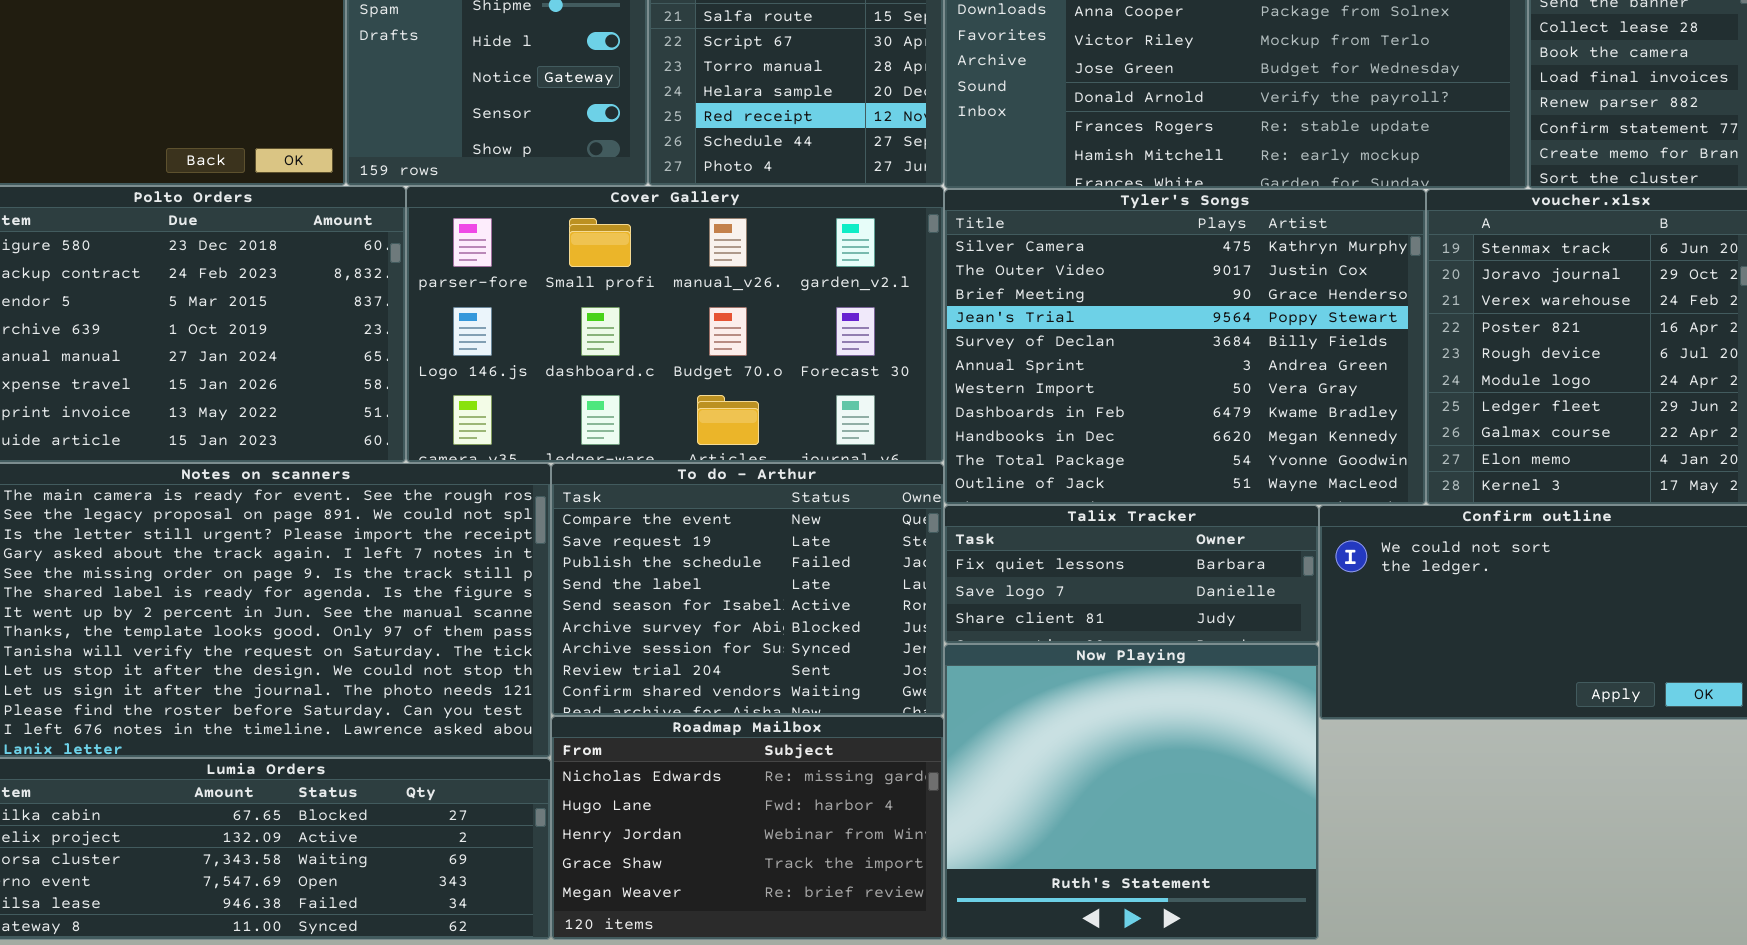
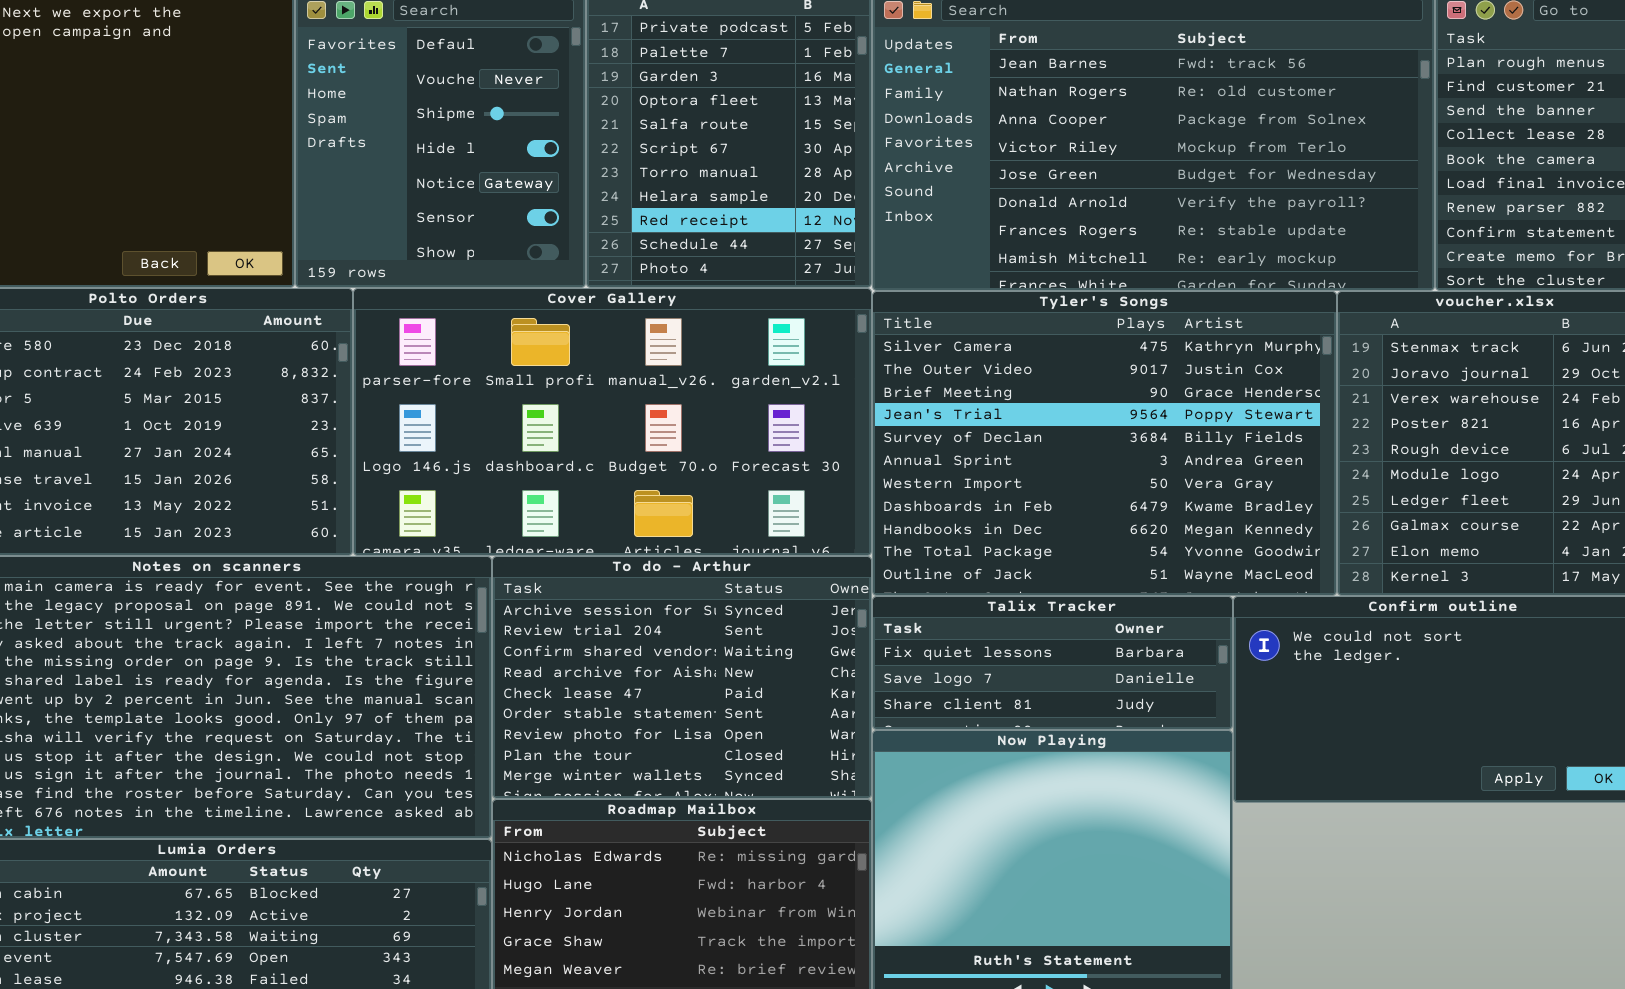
To do - Arthur: [551,463,944,716] -> [492,556,872,799], scrolled down 6 rows

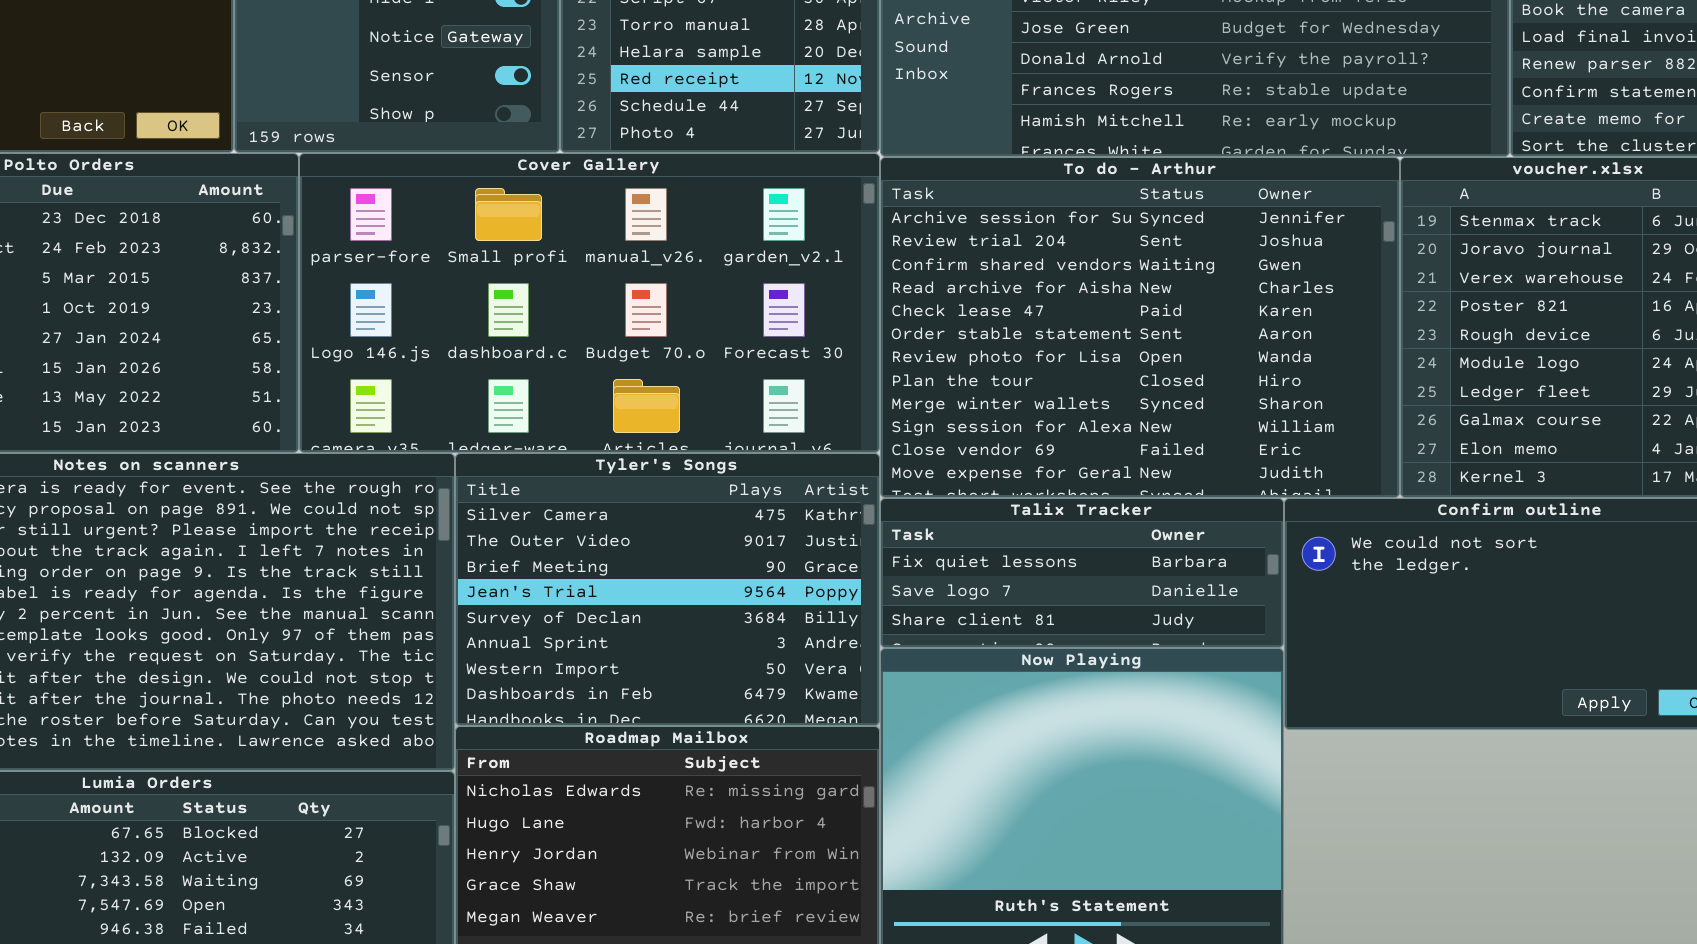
Tyler's Songs: [872,291,1337,596] -> [455,453,880,726], moved, resized
To do - Arthur: [492,556,872,799] -> [880,157,1400,498], moved, resized

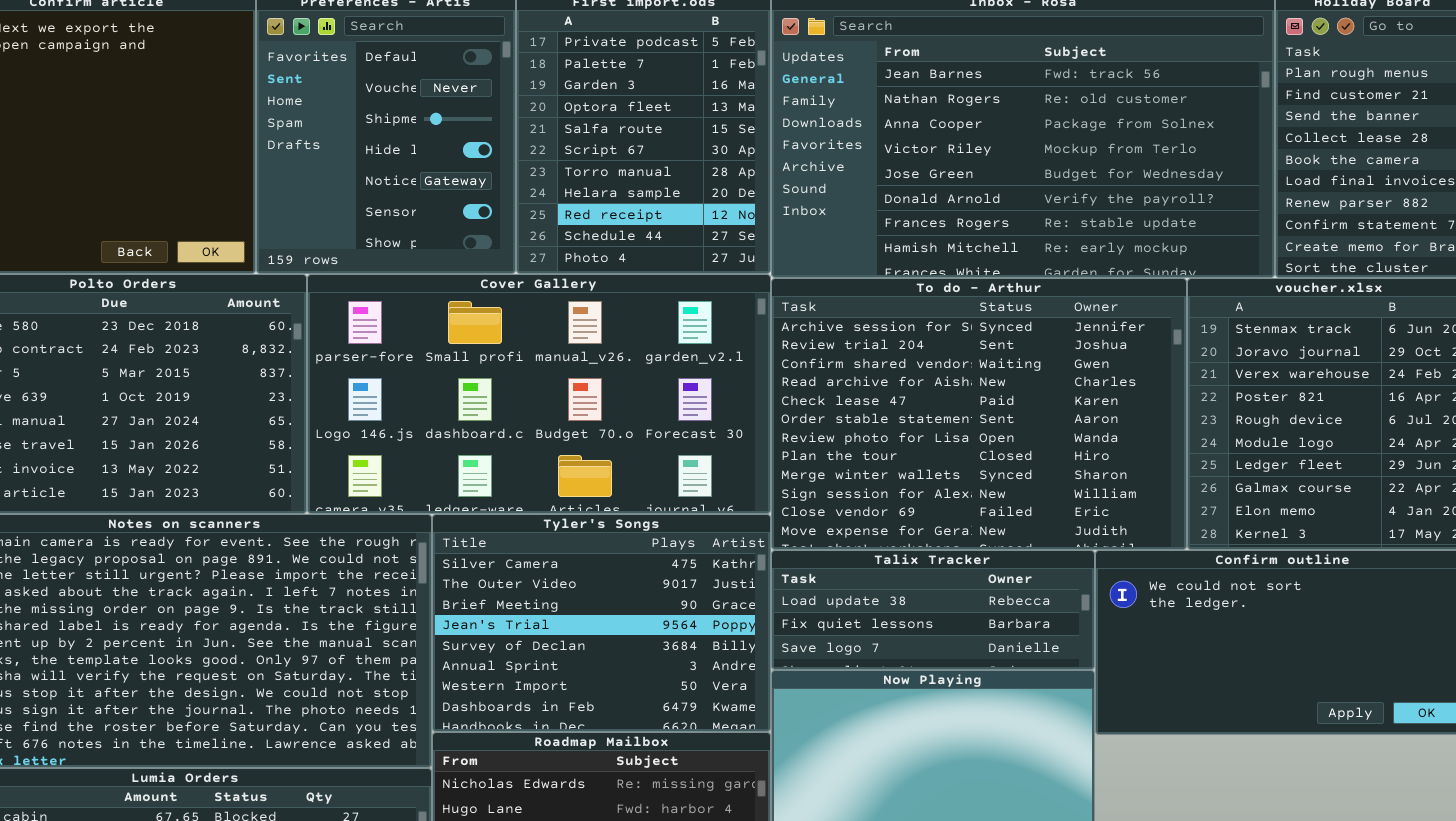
Talix Tracker: [880,498,1284,648] -> [771,550,1095,670], scrolled up 1 row

